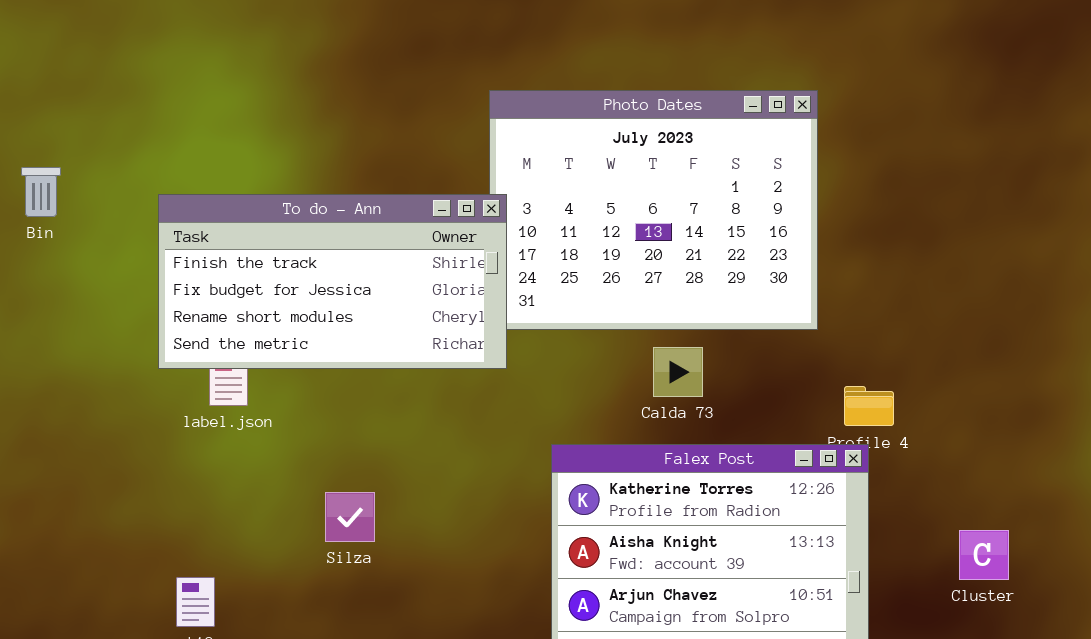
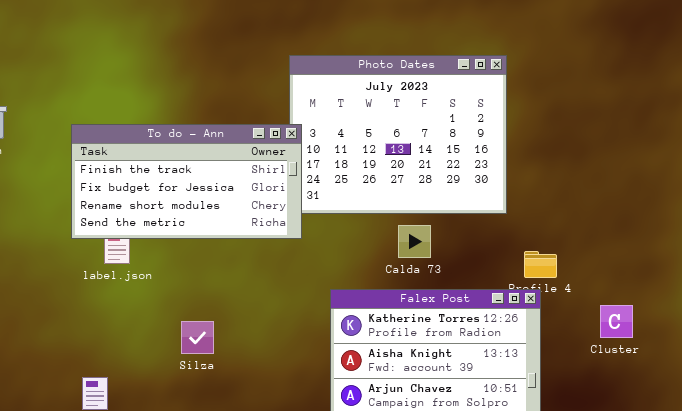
Cluster: [959,530,1009,580] -> [600,305,633,338], moved

